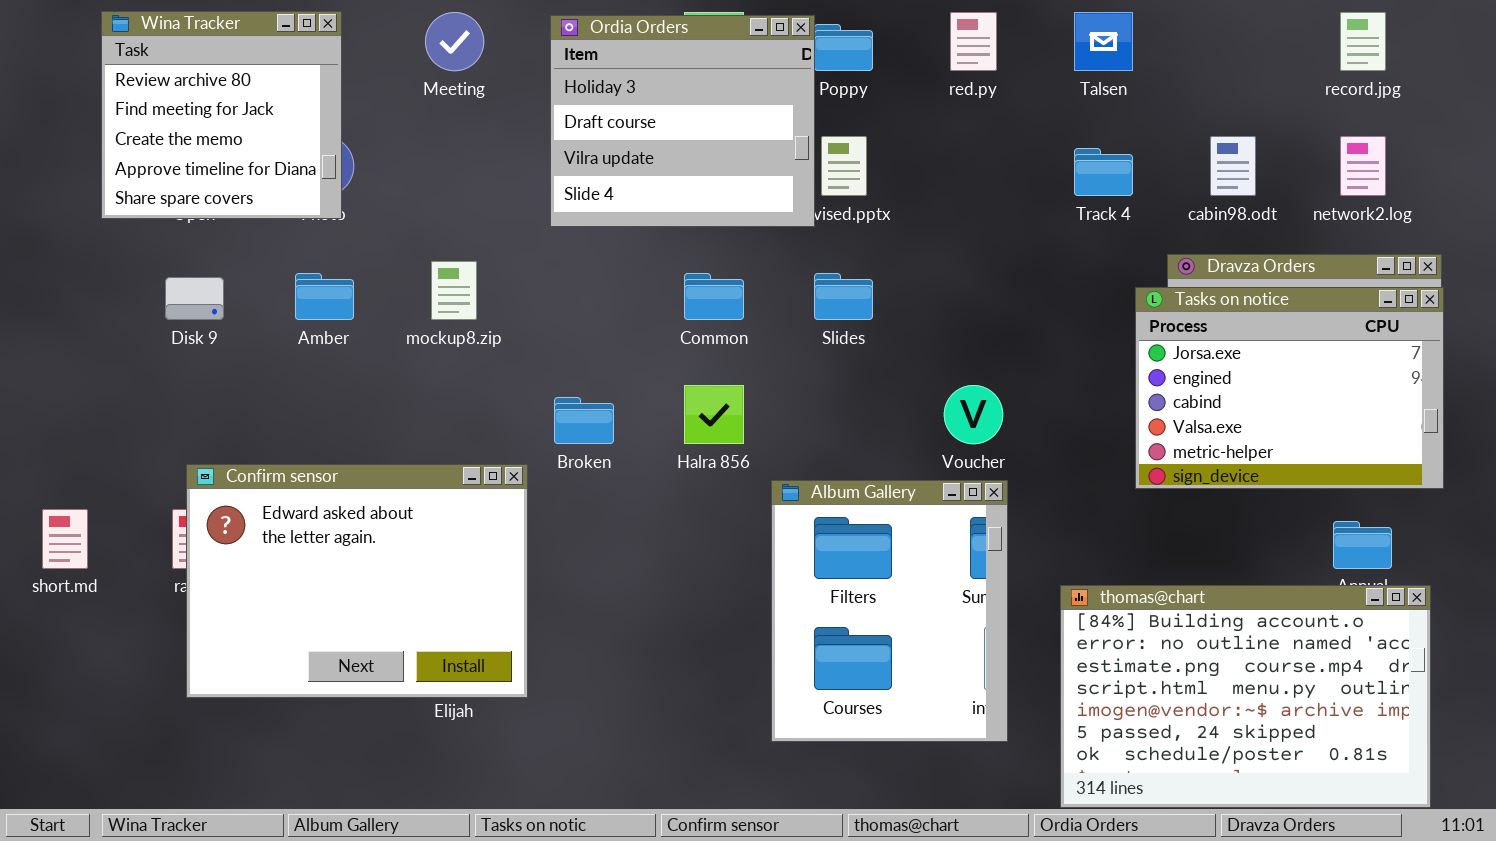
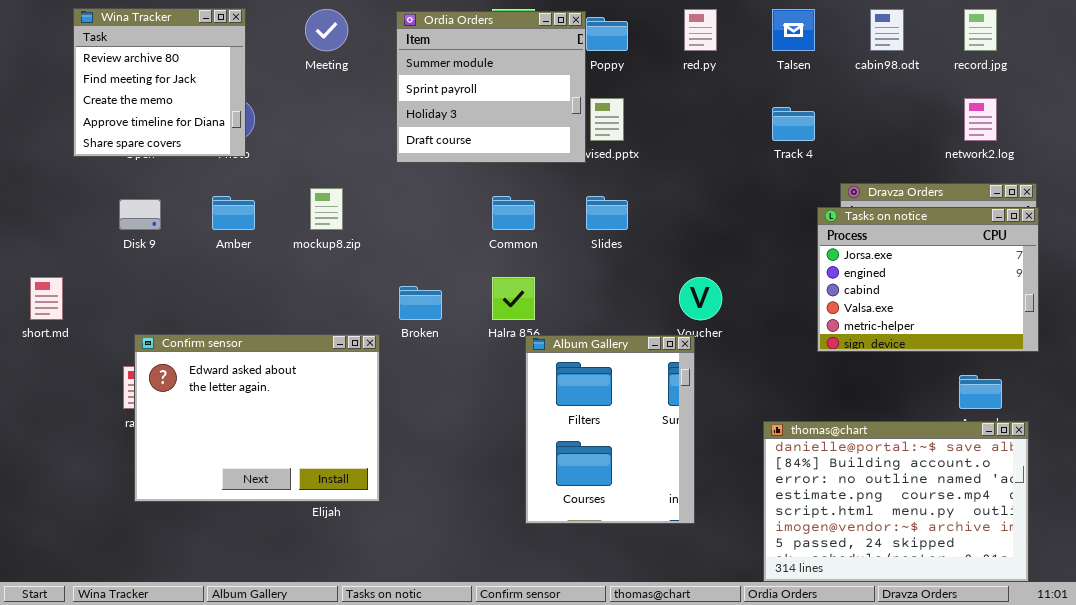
Ordia Orders: [550,15,815,227] -> [396,11,586,163], scrolled up 2 rows
cabin98.odt: [1210,136,1256,196] -> [870,9,904,51], moved
Album Gallery: [771,480,1008,742] -> [525,335,695,524], moved
short.md: [42,509,88,569] -> [30,277,63,320], moved
thomas@chart: [1060,585,1431,808] -> [763,421,1029,582], scrolled up 1 row

